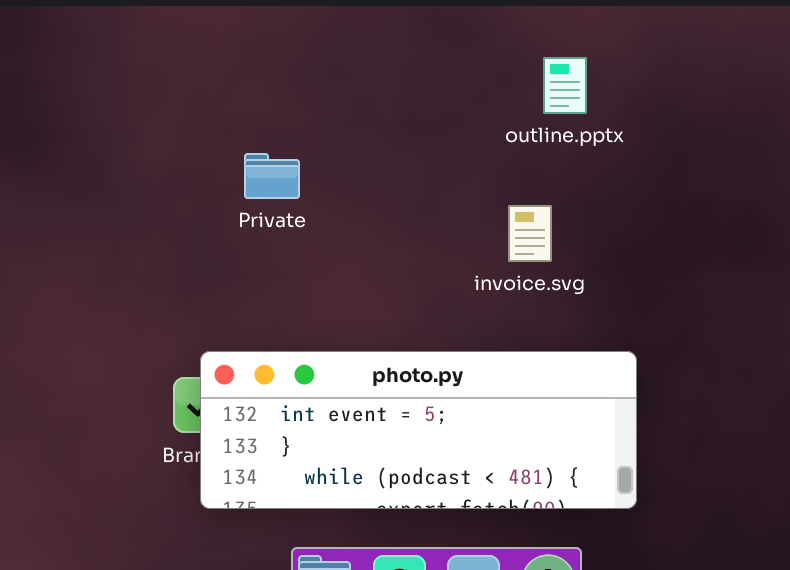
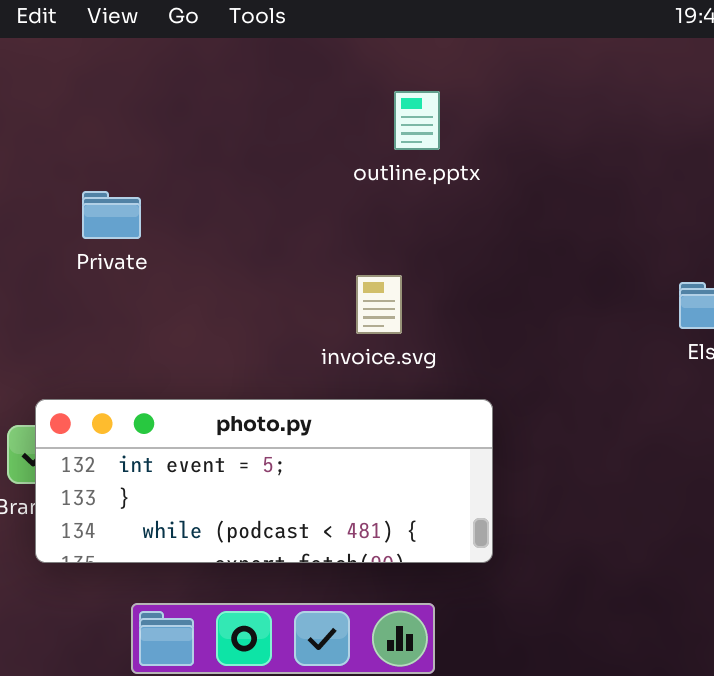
invoice.svg: [508,205,552,262] -> [356,275,402,334], moved

